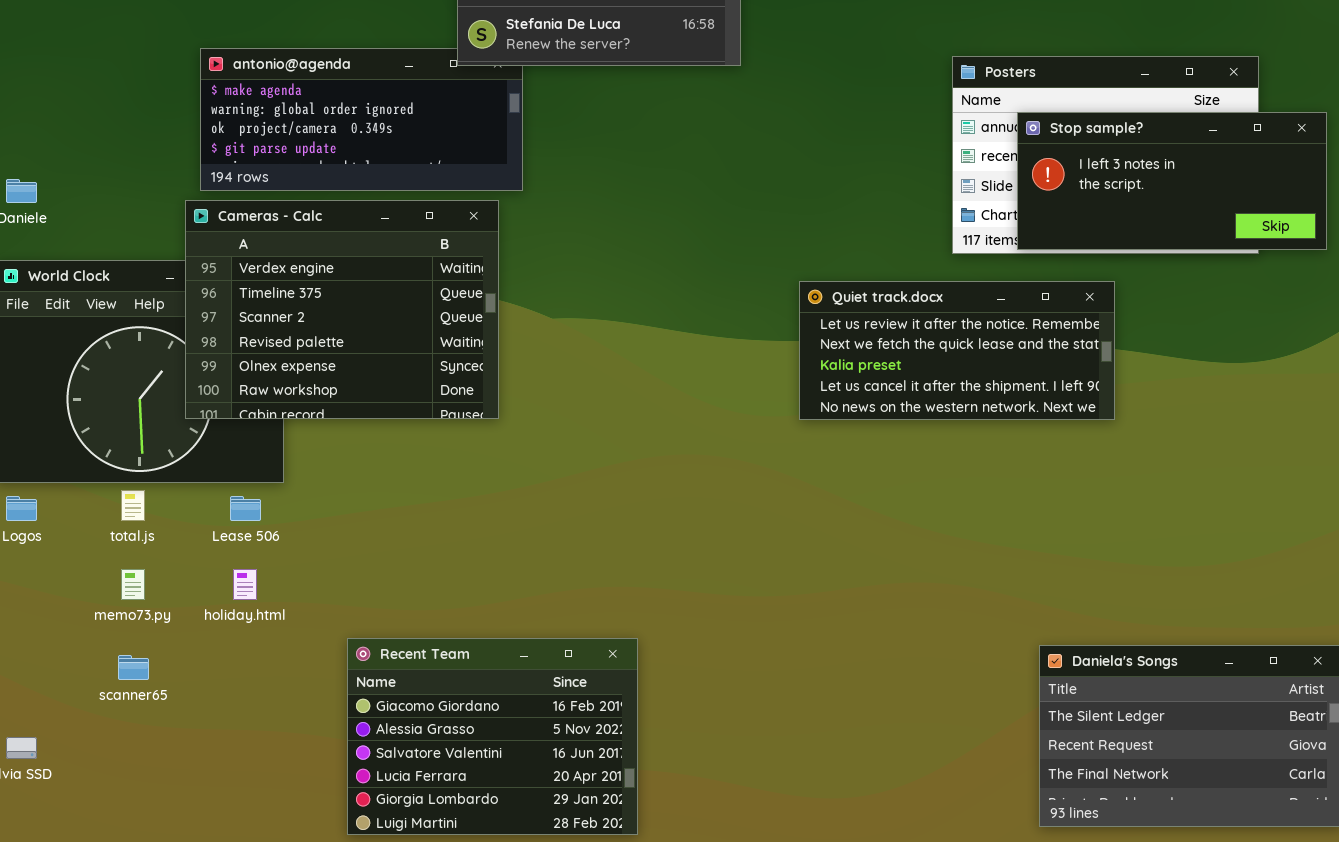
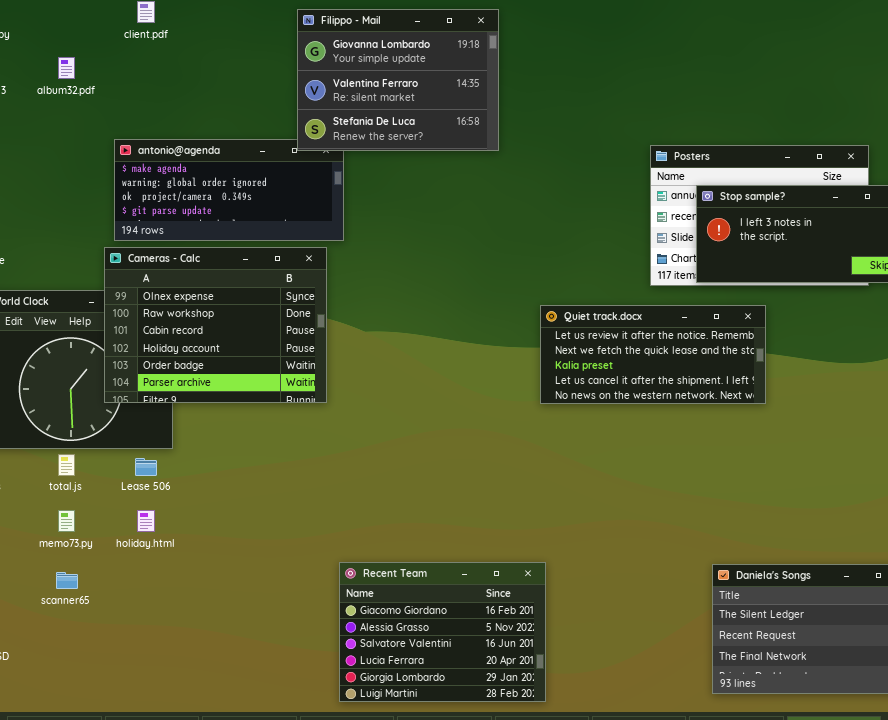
Cameras - Calc: [185,200,499,419] -> [104,247,327,403], scrolled down 4 rows
Recent Team: [347,638,638,835] -> [339,562,546,702], moved

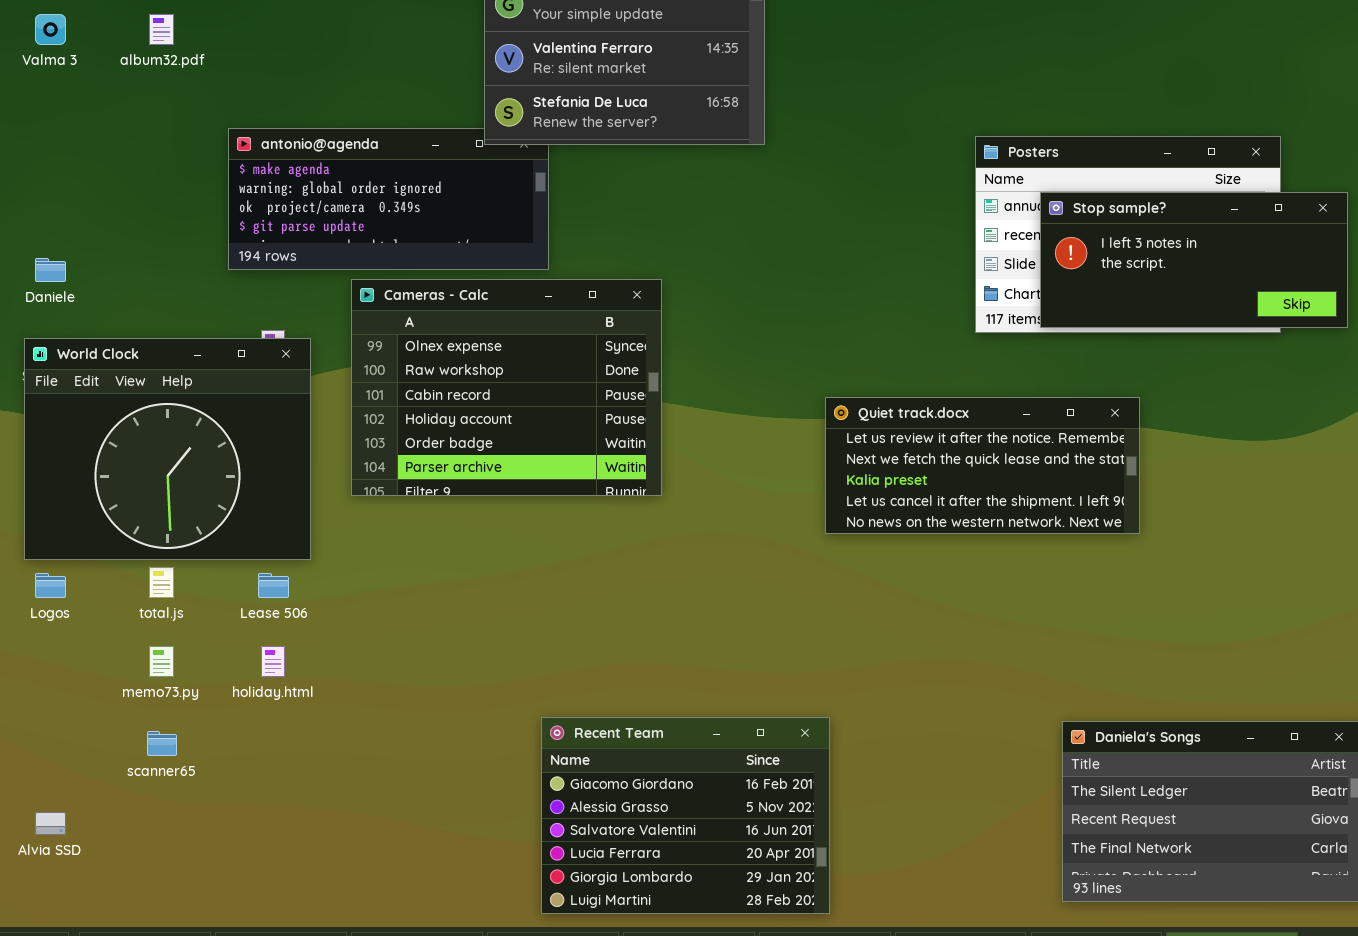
Cameras - Calc: [104,247,327,403] -> [351,279,662,496], moved
Quiet track.docx: [540,305,766,404] -> [825,397,1140,534], moved

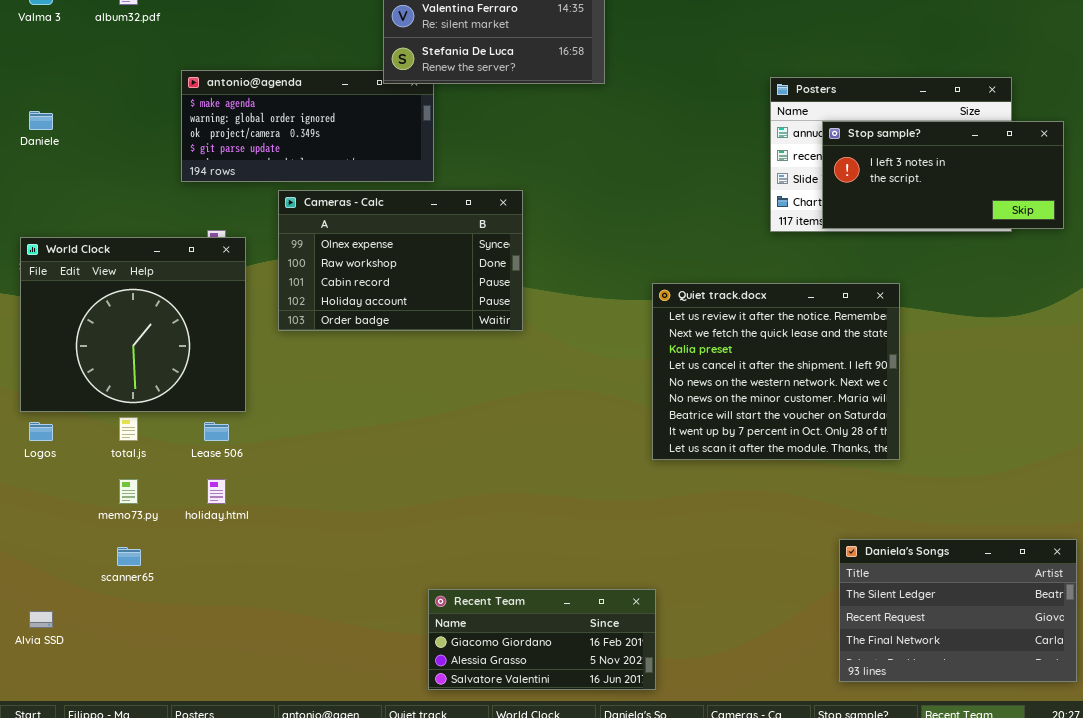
Daniele: [35,258,66,282] -> [29,111,53,130], moved
Cameras - Calc: [351,279,662,496] -> [278,190,523,331], resized
Quiet track.docx: [825,397,1140,534] -> [652,283,900,460], resized
Recent Team: [541,717,830,914] -> [428,589,656,690], resized

